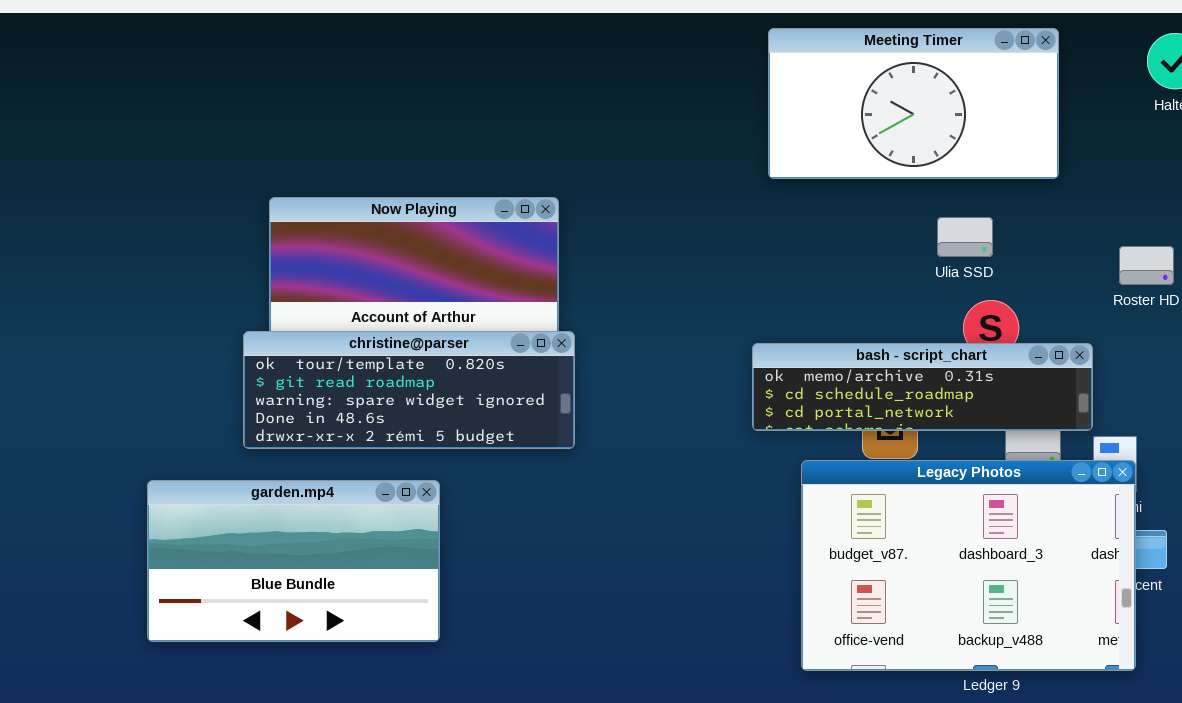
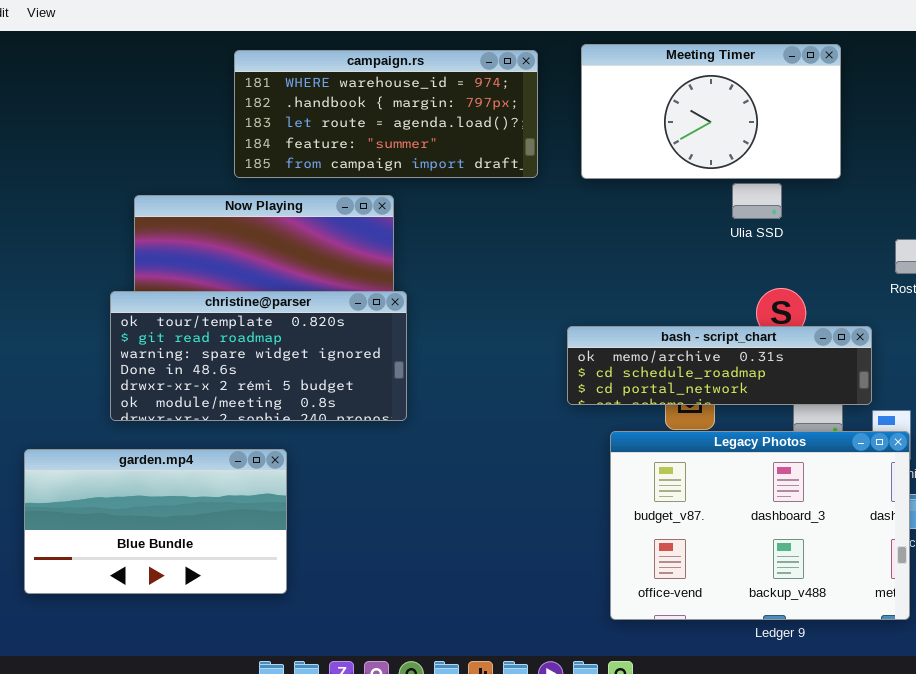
campaign.rs: none -> [234,50,538,178], opened
Ulia SSD: [937,217,993,257] -> [732,183,782,219], moved
christine@parser: [243,331,575,449] -> [110,291,407,421], resized

